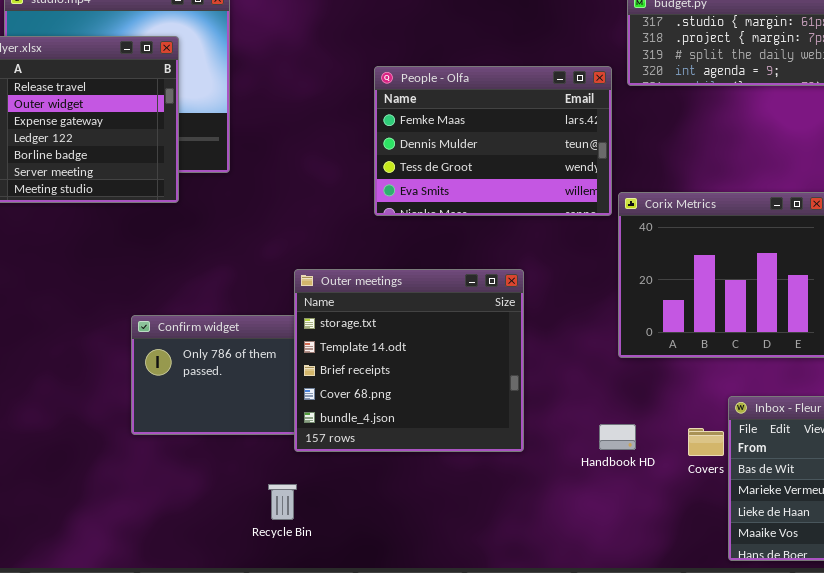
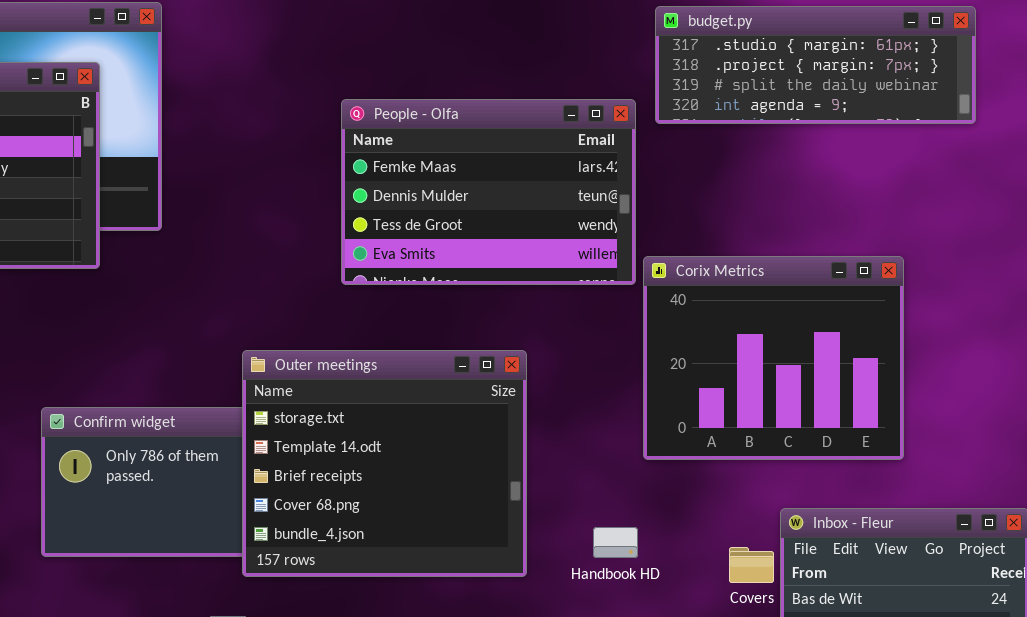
Handbook HD: [599,424,636,450] -> [593,527,638,558], moved

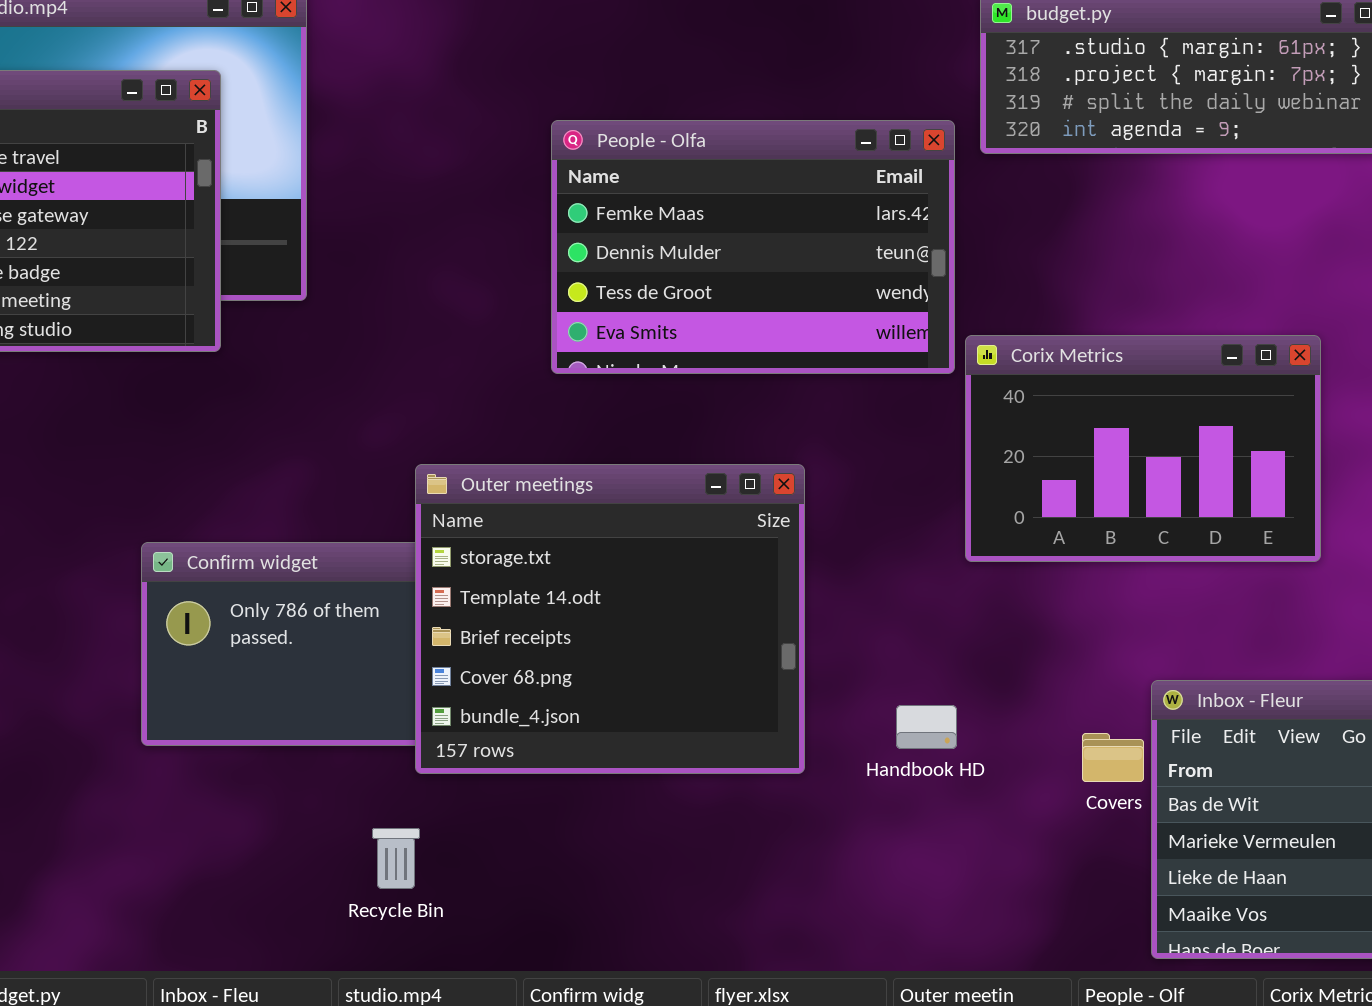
Corix Metrics: [643,256,904,460] -> [965,335,1321,562], resized

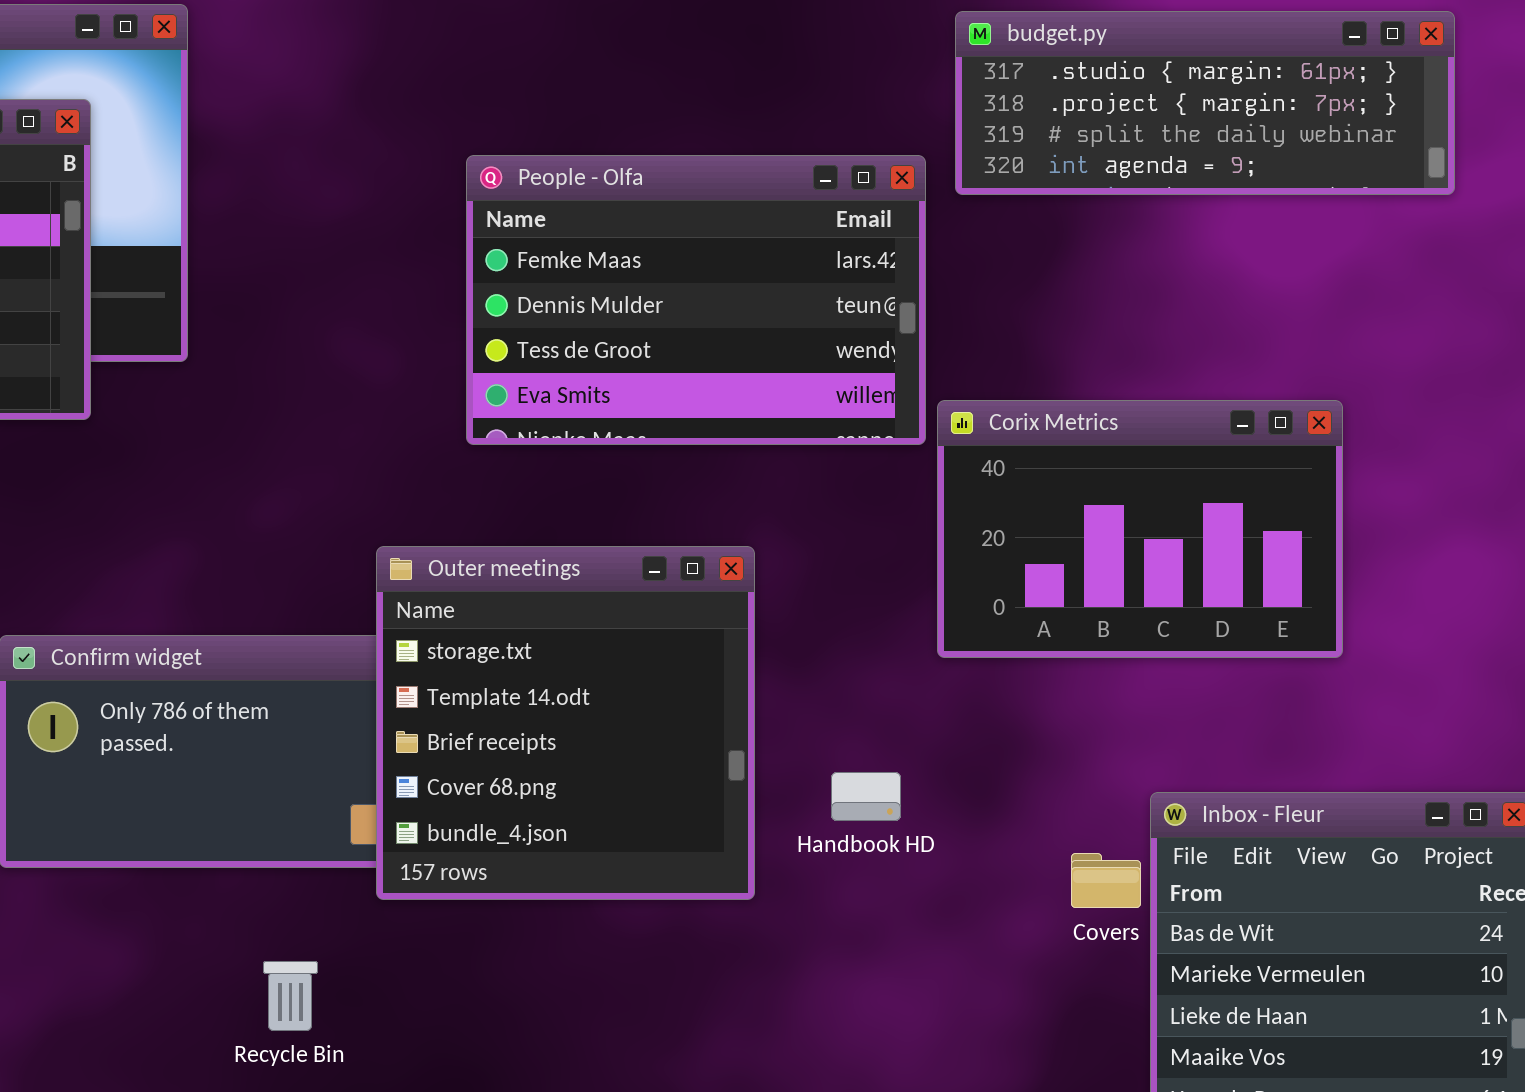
Outer meetings: [415,464,805,774] -> [376,546,755,900], resized
Handbook HD: [896,705,957,749] -> [831,772,901,821], moved

